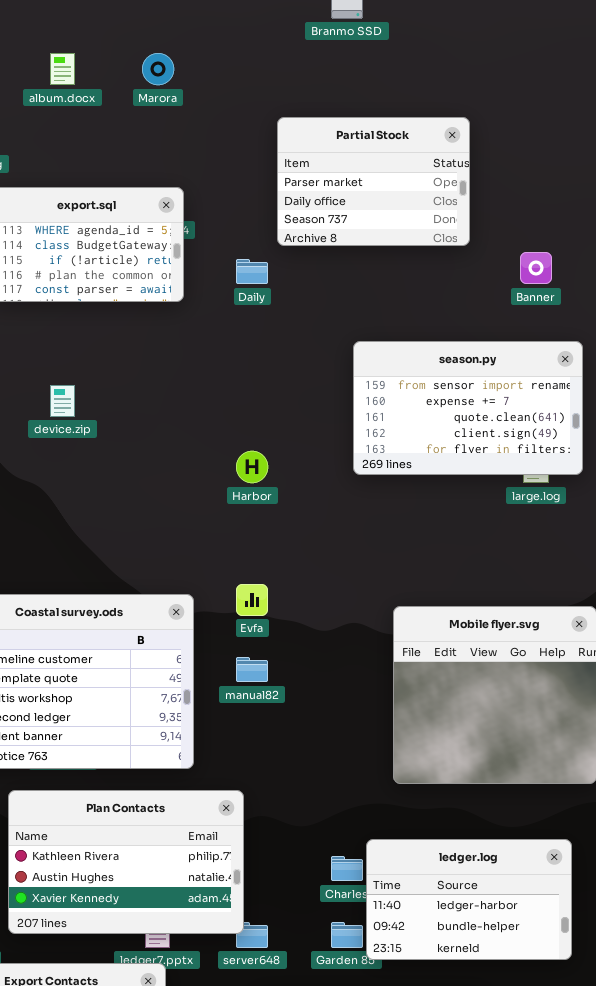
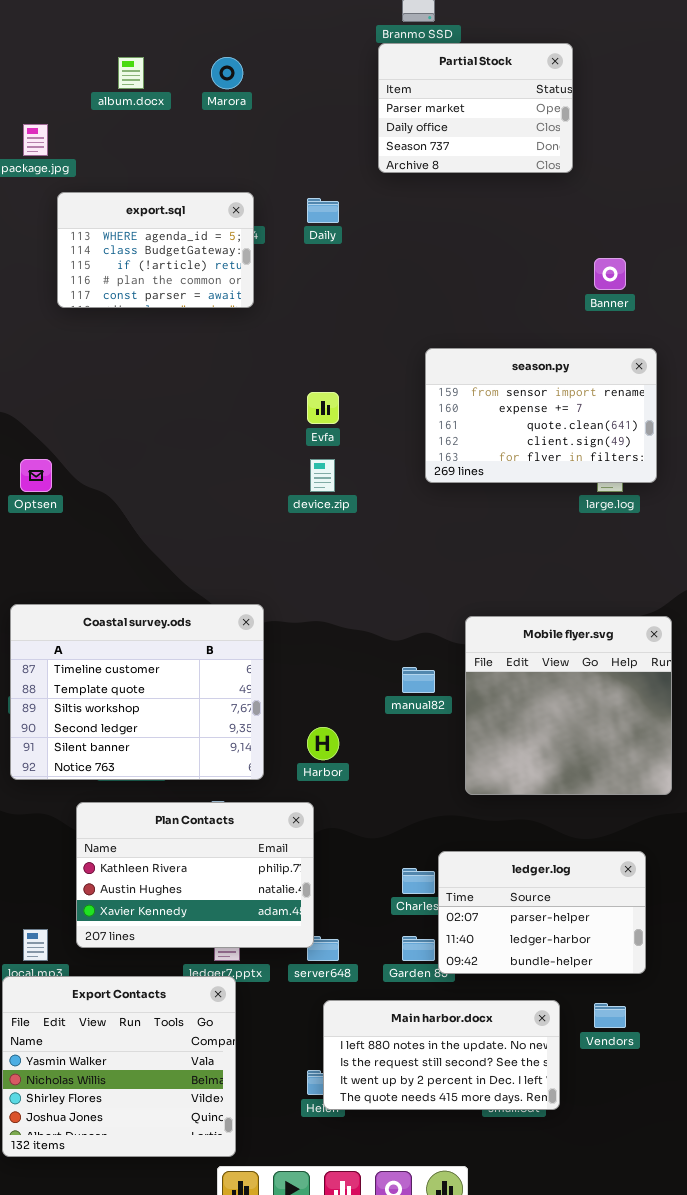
Partial Stock: [277,117,470,246] -> [378,43,573,173], moved
Daily: [236,259,268,284] -> [307,198,339,223], moved
device.zip: [50,385,75,417] -> [310,459,335,492], moved
Harbor: [236,451,268,483] -> [307,727,339,760], moved
Evfa: [236,584,268,616] -> [307,392,339,424], moved
manual82: [236,657,268,682] -> [402,667,435,693], moved
ledger.log: [366,839,572,960] -> [438,851,646,974], scrolled up 1 row

